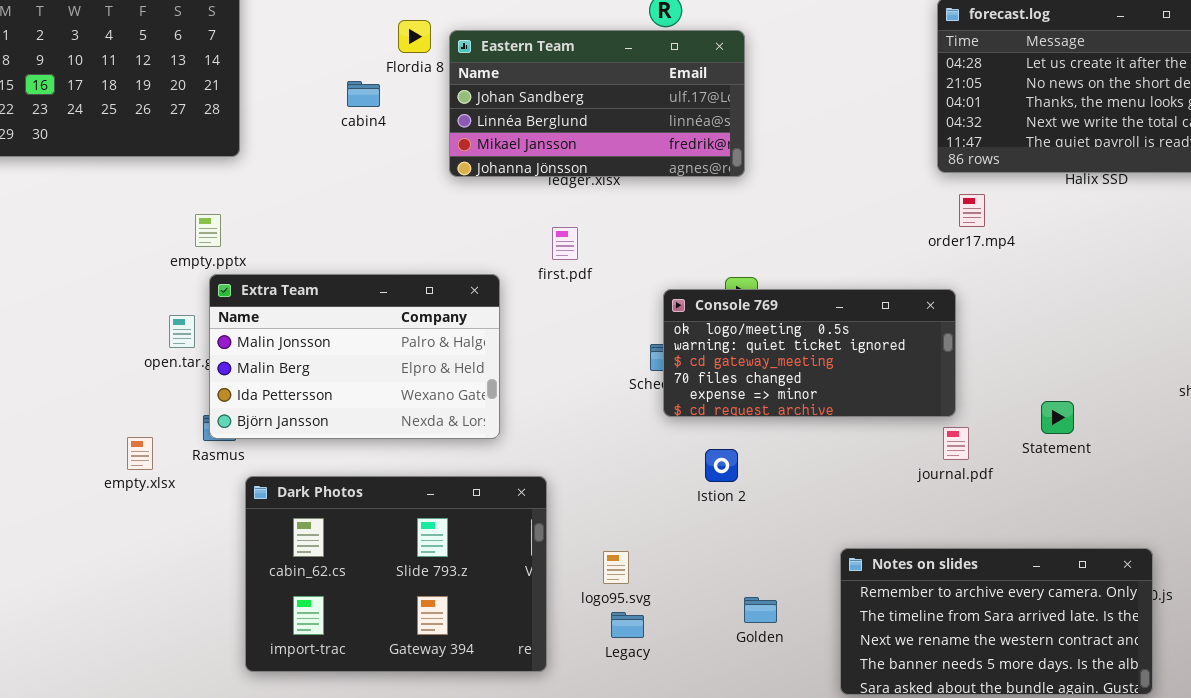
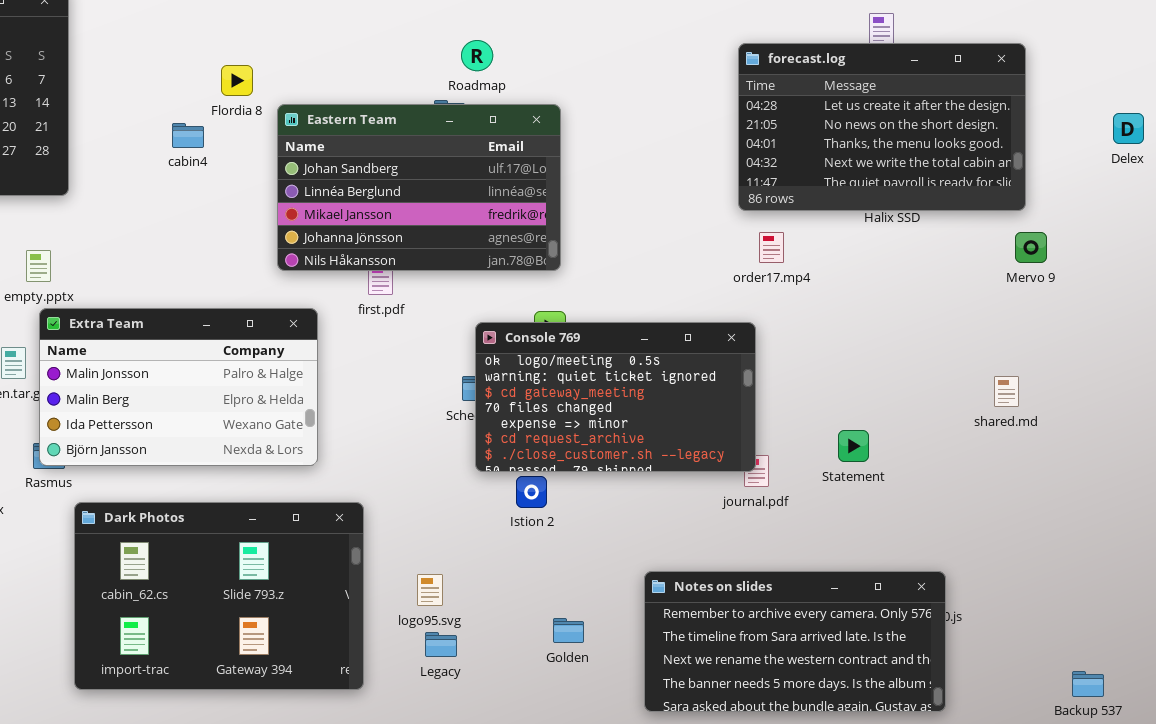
Eastern Team: [449,30,745,177] -> [277,104,561,271], moved, resized
Console 769: [663,289,956,417] -> [475,322,756,472], resized

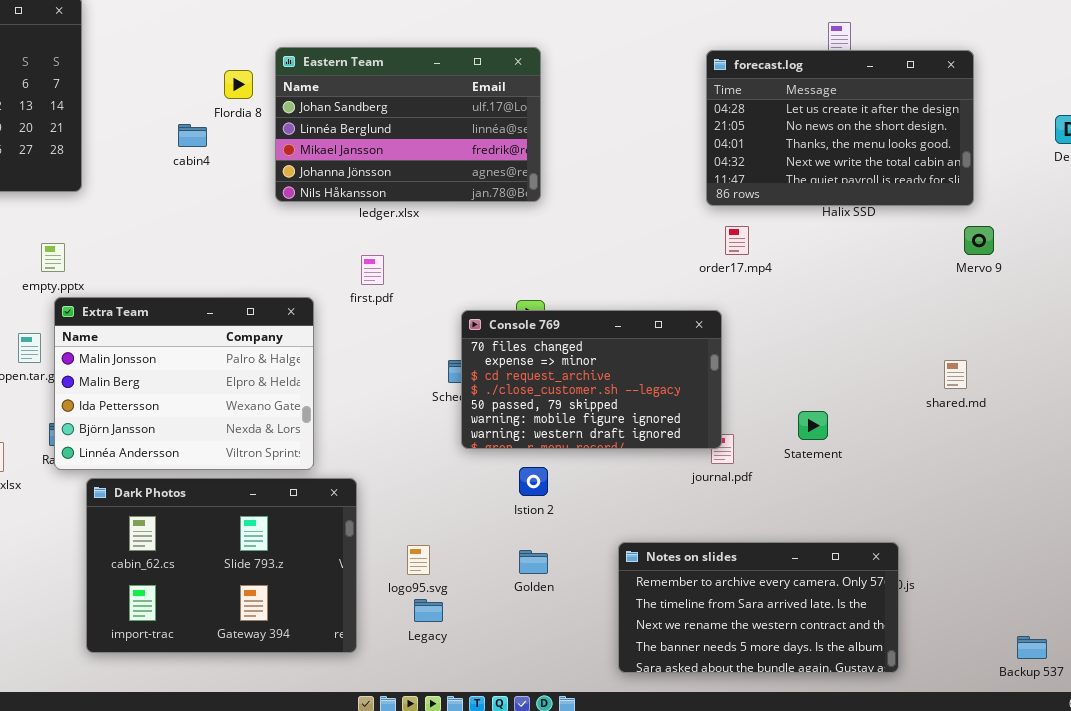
Eastern Team: [277,104,561,271] -> [275,47,541,202], moved
Extra Team: [39,308,318,466] -> [54,297,314,470], resized
Console 769: [475,322,756,472] -> [461,310,722,449], scrolled down 3 rows
Istion 2: [516,476,547,508] -> [519,467,548,496], moved
Golden: [553,618,584,643] -> [519,550,548,574], moved

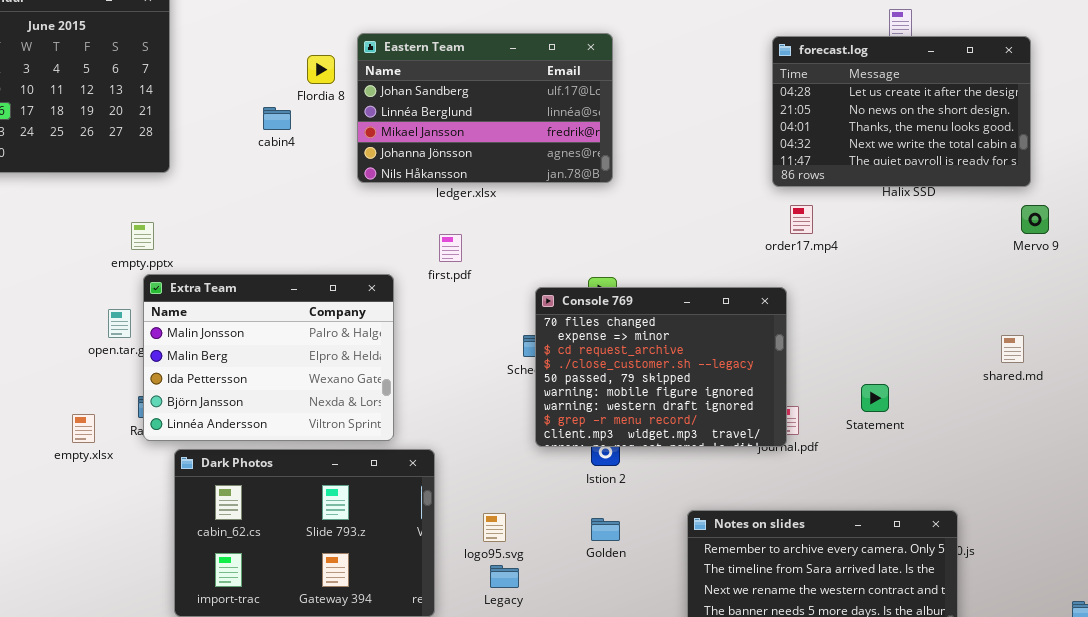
Console 769: [461,310,722,449] -> [535,287,787,447], resized

